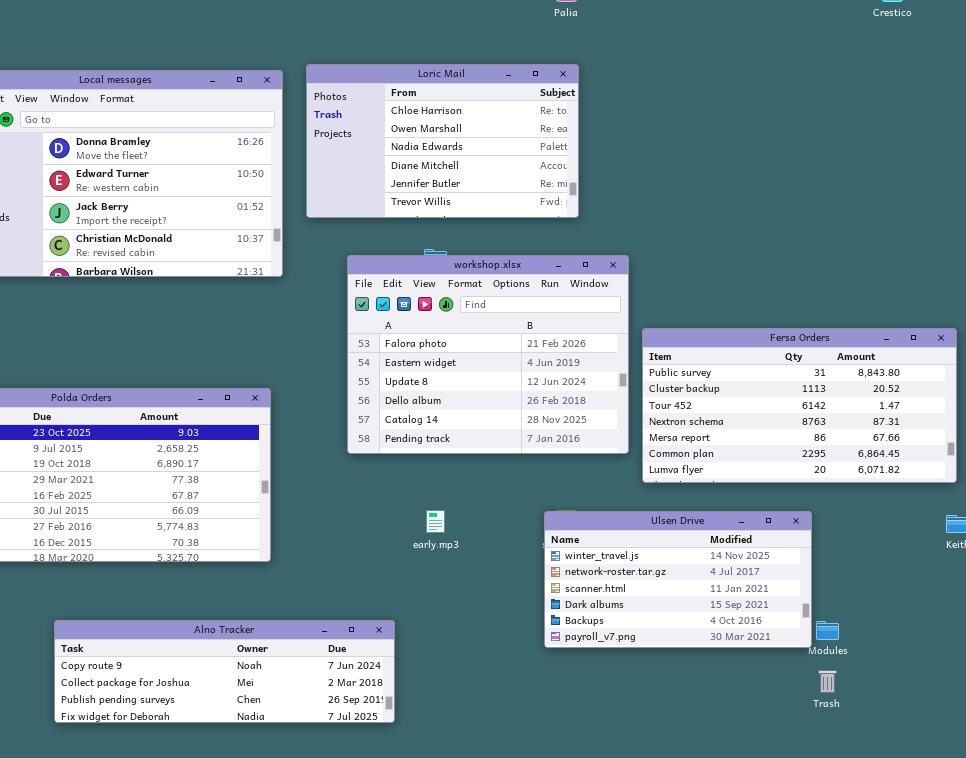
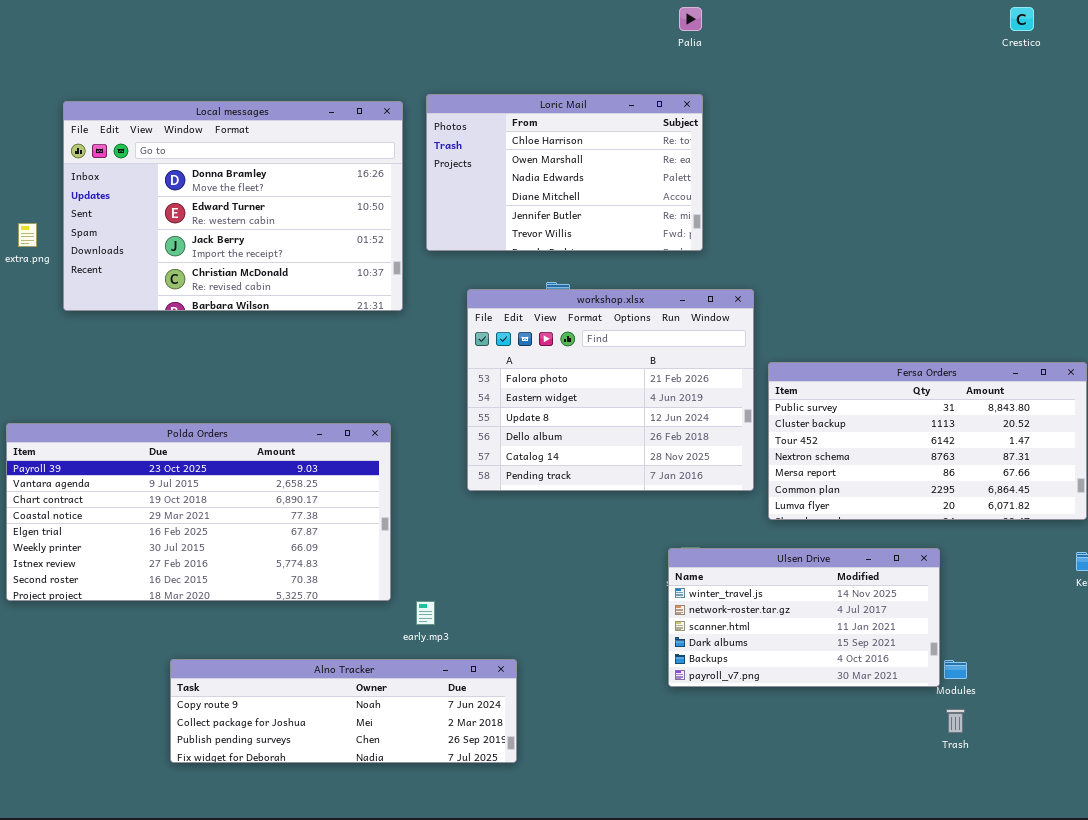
early.mp3: [426,510,445,533] -> [416,601,435,625], moved

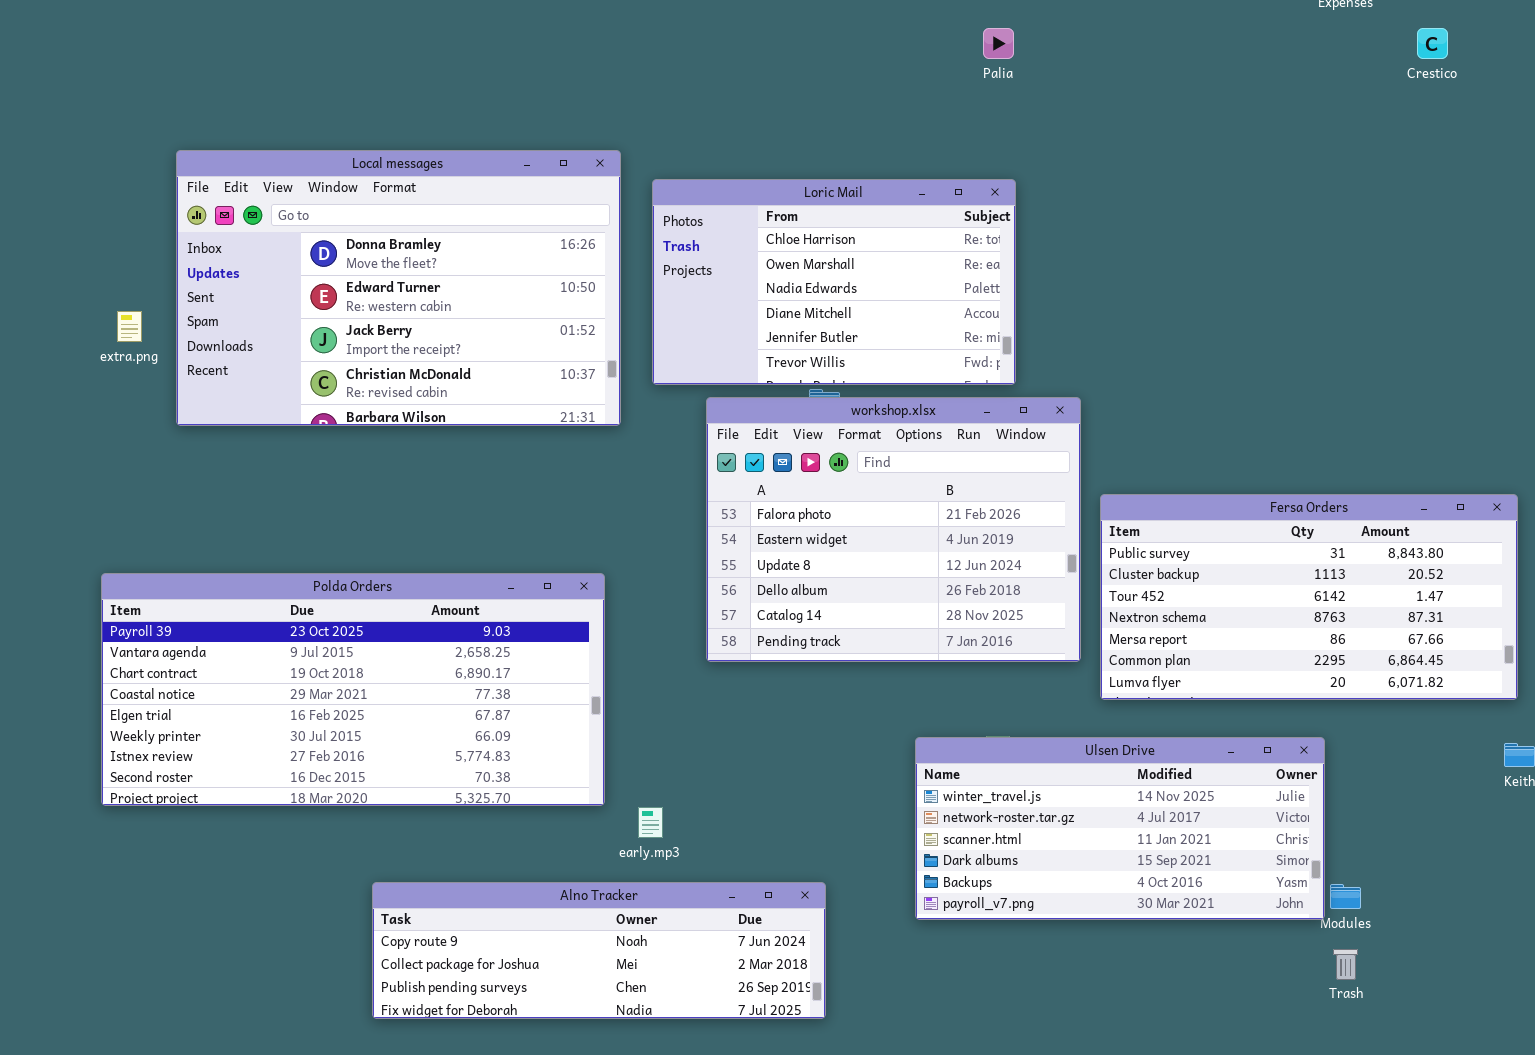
Loric Mail: [426,94,703,251] -> [652,179,1016,385], moved
Ulsen Drive: [668,548,940,687] -> [915,737,1325,920], resized
Alno Tracker: [170,659,517,763] -> [372,882,826,1019], moved

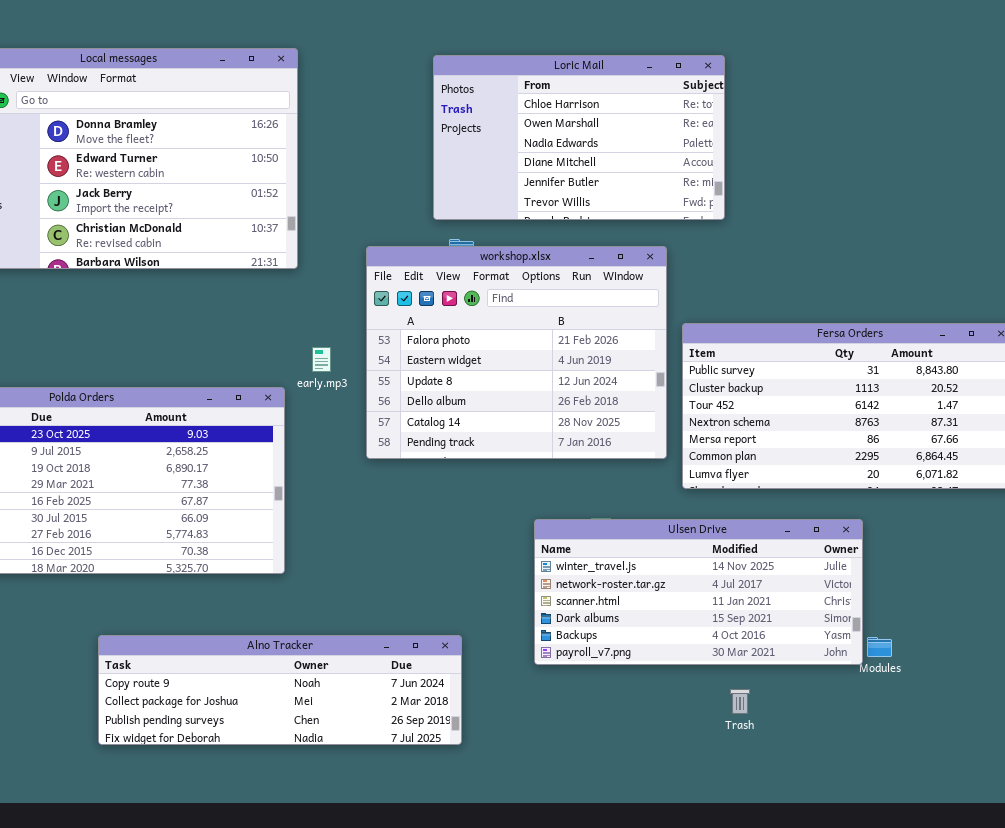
Loric Mail: [652,179,1016,385] -> [433,55,725,220], moved
early.mp3: [638,807,663,838] -> [312,347,331,372], moved
Trash: [1333,949,1358,980] -> [730,689,750,714], moved

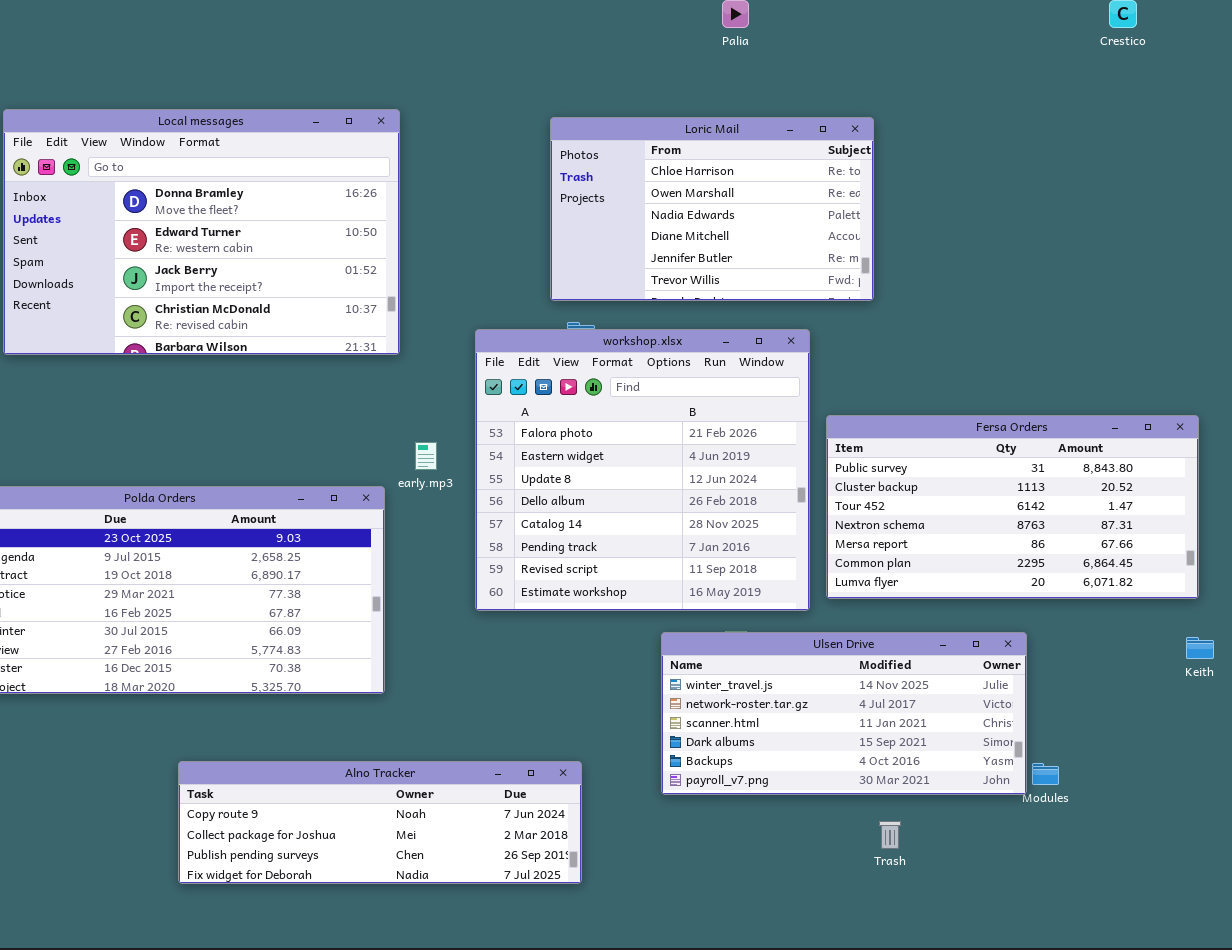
workshop.xlsx: [366,246,667,459] -> [475,329,810,611], resized

